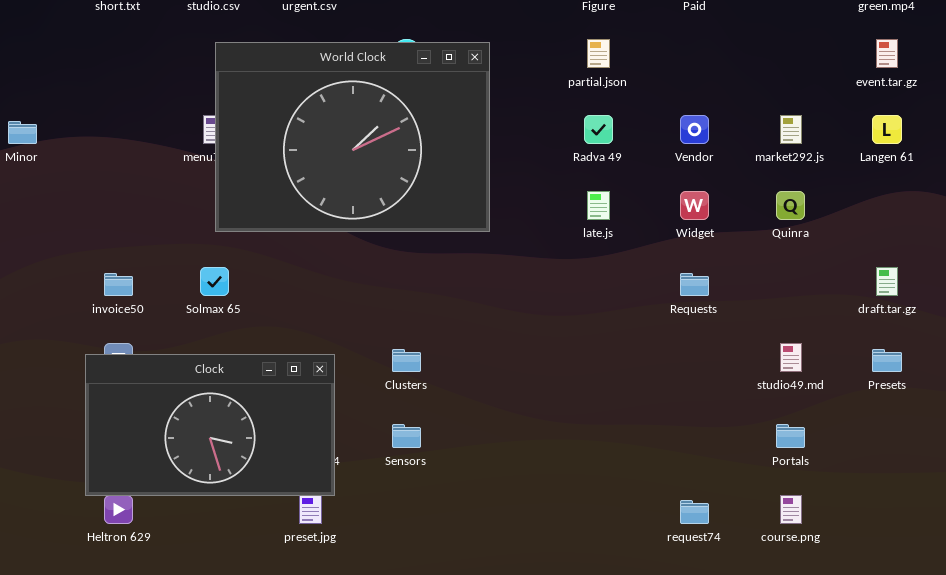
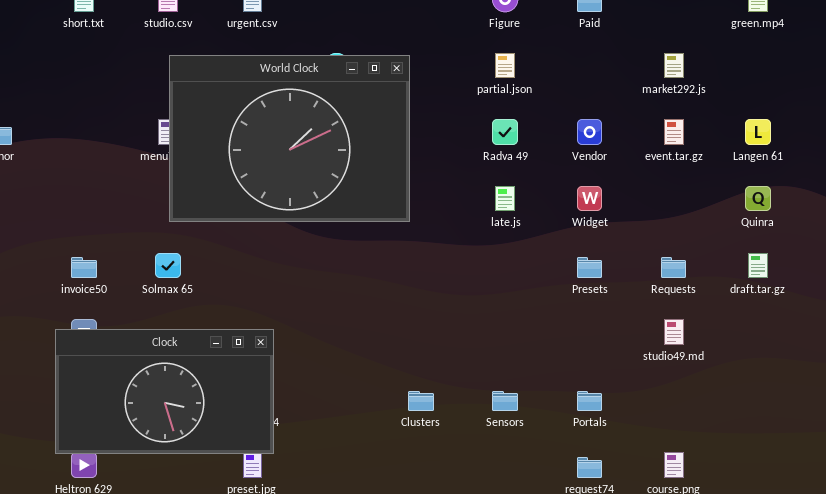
event.tar.gz: [876,39,898,68] -> [664,119,684,145], moved
market292.js: [780,115,802,144] -> [664,53,684,78], moved
Quinra: [776,191,805,220] -> [745,186,771,211], moved
Requests: [680,273,709,296] -> [661,257,686,278], moved
Clusters: [392,349,421,372] -> [408,391,434,411], moved
Presets: [872,349,902,372] -> [577,257,602,278], moved
Sensors: [392,424,421,448] -> [492,391,518,411], moved
Portals: [776,424,805,448] -> [577,391,602,411], moved

